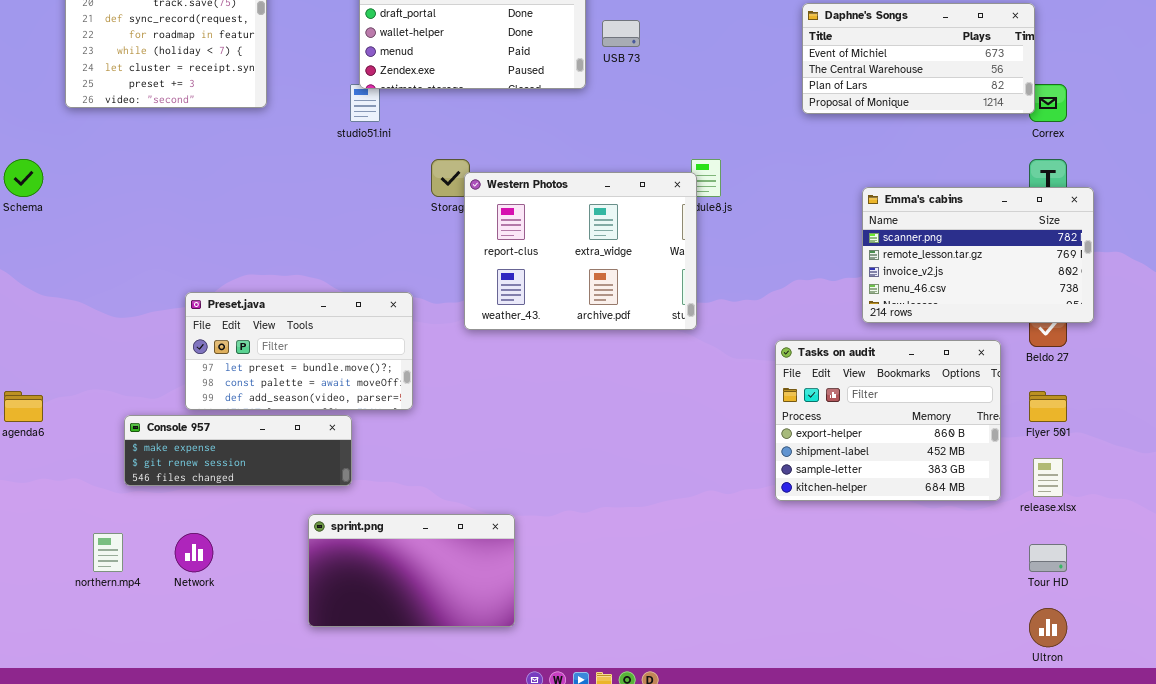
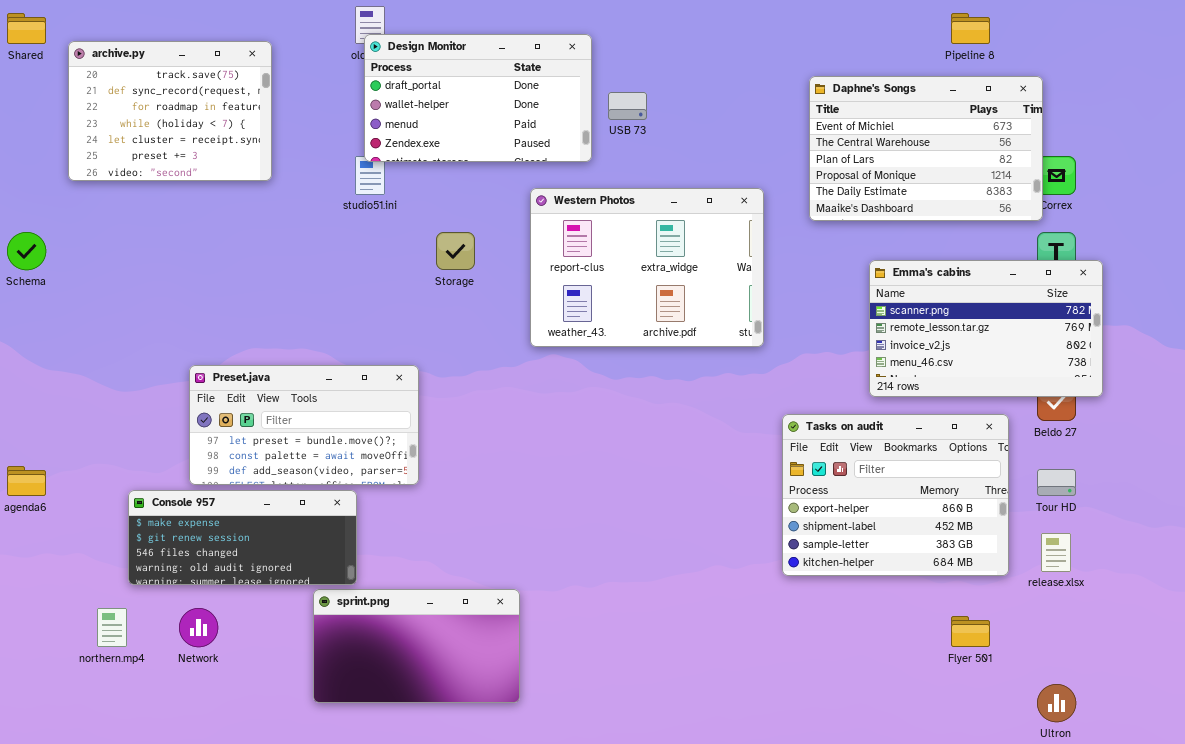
Daphne's Songs: [802,3,1035,114] -> [809,76,1043,221], resized
Western Photos: [464,172,697,330] -> [530,188,764,347], moved
Flyer 501: [1029,391,1067,422] -> [951,616,990,647], moved
Console 957: [124,415,352,486] -> [128,490,357,585], resized
Tour HD: [1029,544,1067,572] -> [1037,469,1076,496], moved

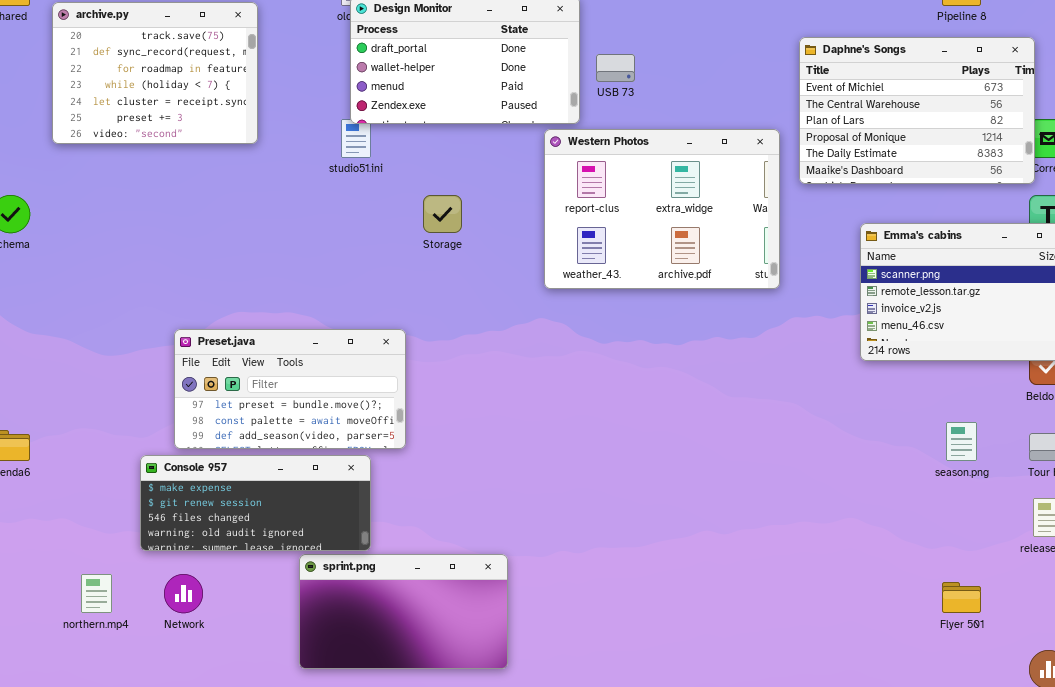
Western Photos: [530,188,764,347] -> [544,129,780,289], moved
Tasks on audit: [782,414,1009,576] -> none, closed
Console 957: [128,490,357,585] -> [140,455,371,551], moved

